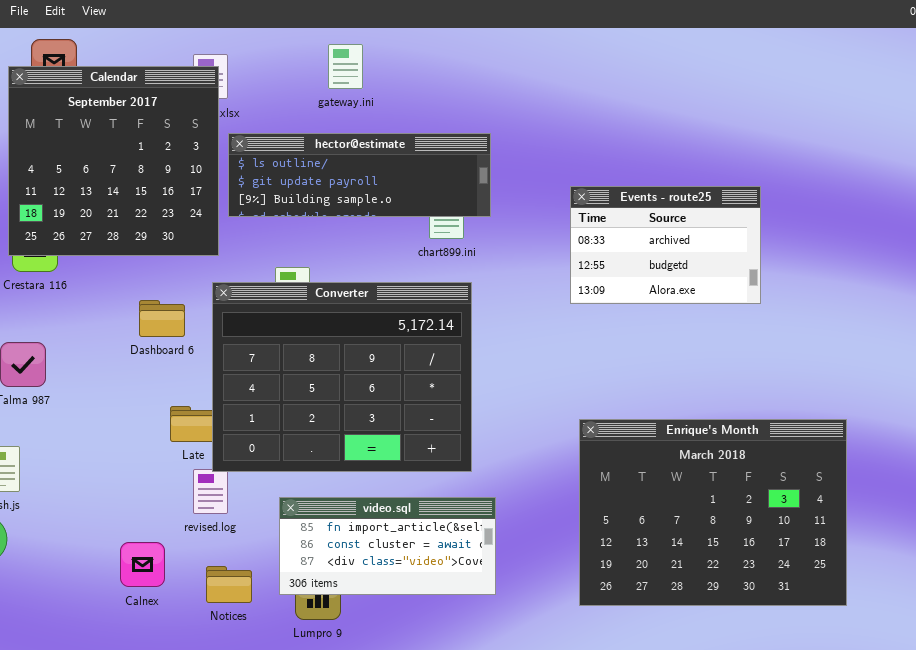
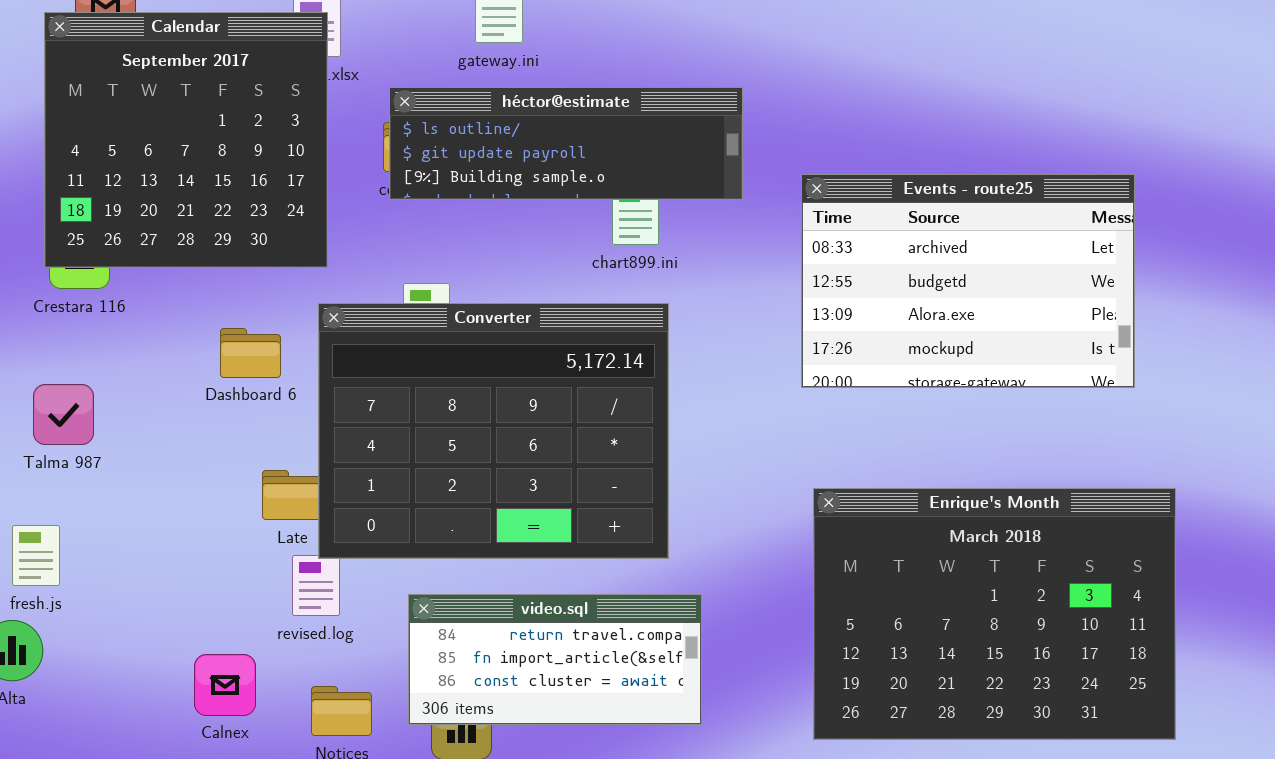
héctor@estimate: [228,133,491,217] -> [389,87,743,200], moved
Events - route25: [570,186,761,304] -> [801,174,1135,388], resized
video.sql: [279,497,496,595] -> [408,594,702,725], scrolled up 1 row

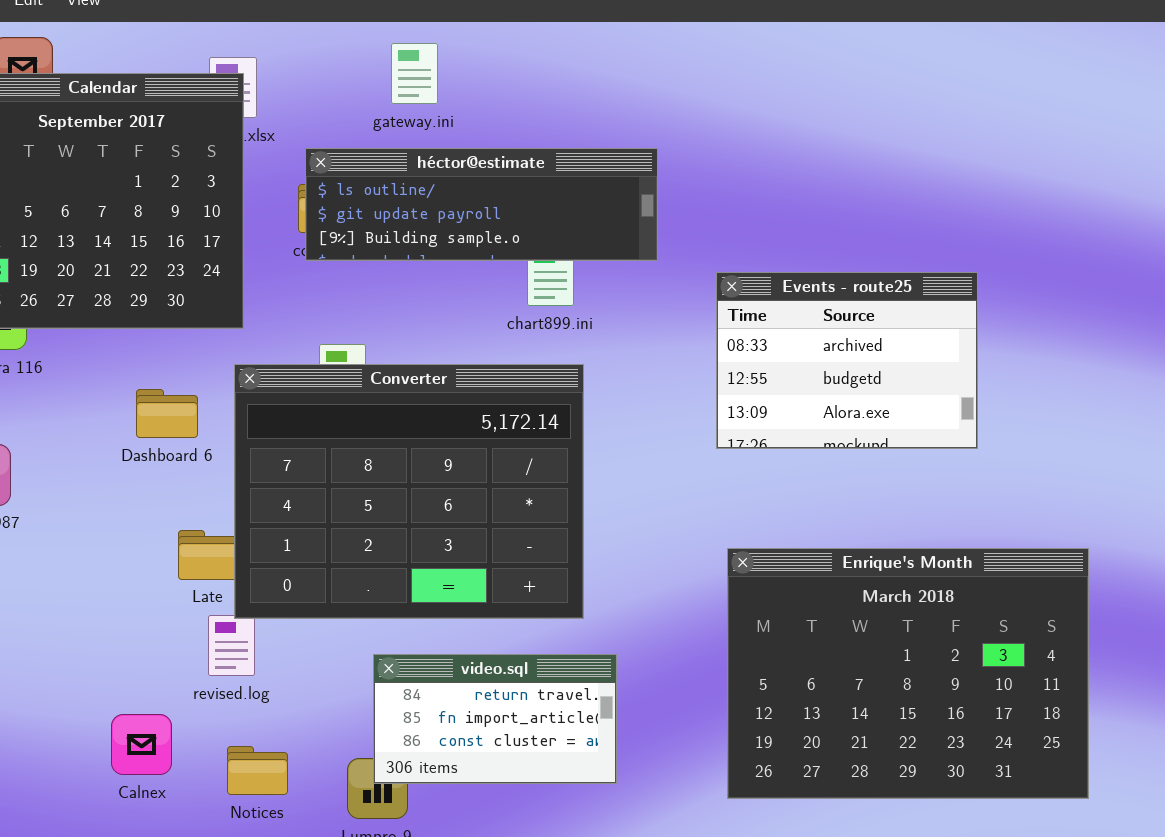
Events - route25: [801,174,1135,388] -> [716,272,978,449], resized
video.sql: [408,594,702,725] -> [373,654,617,784], resized

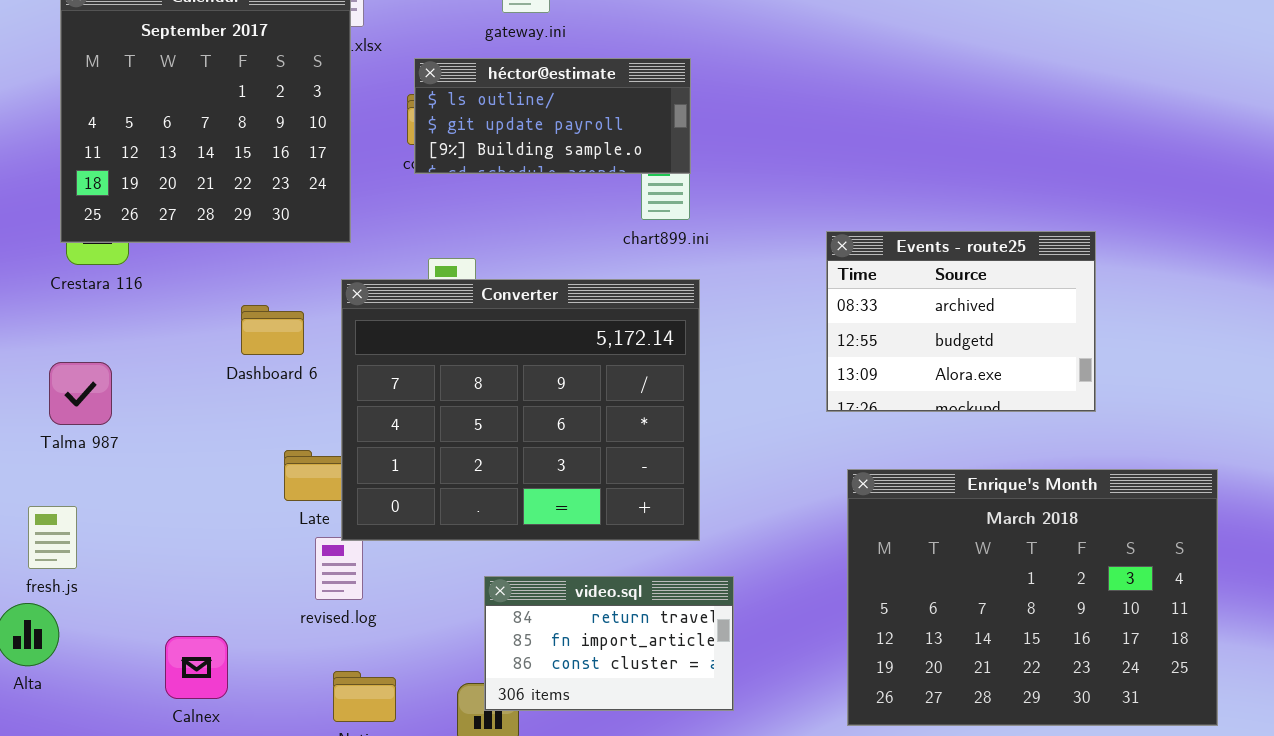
héctor@estimate: [305,148,658,261] -> [414,58,691,174], resized
Events - route25: [716,272,978,449] -> [826,231,1096,412], moved
Calnex: [111,714,172,775] -> [165,636,228,699], moved

